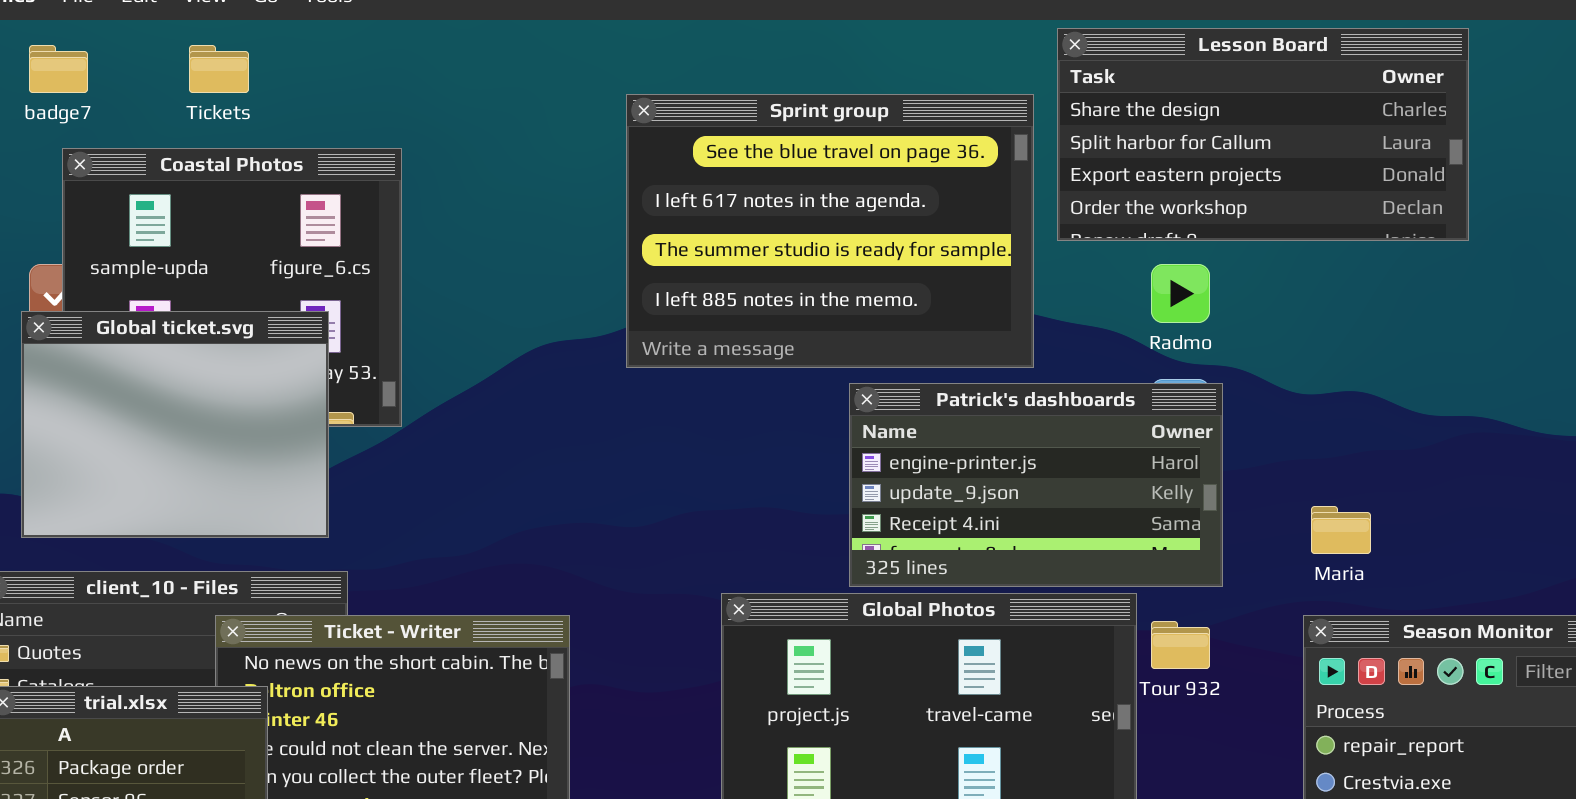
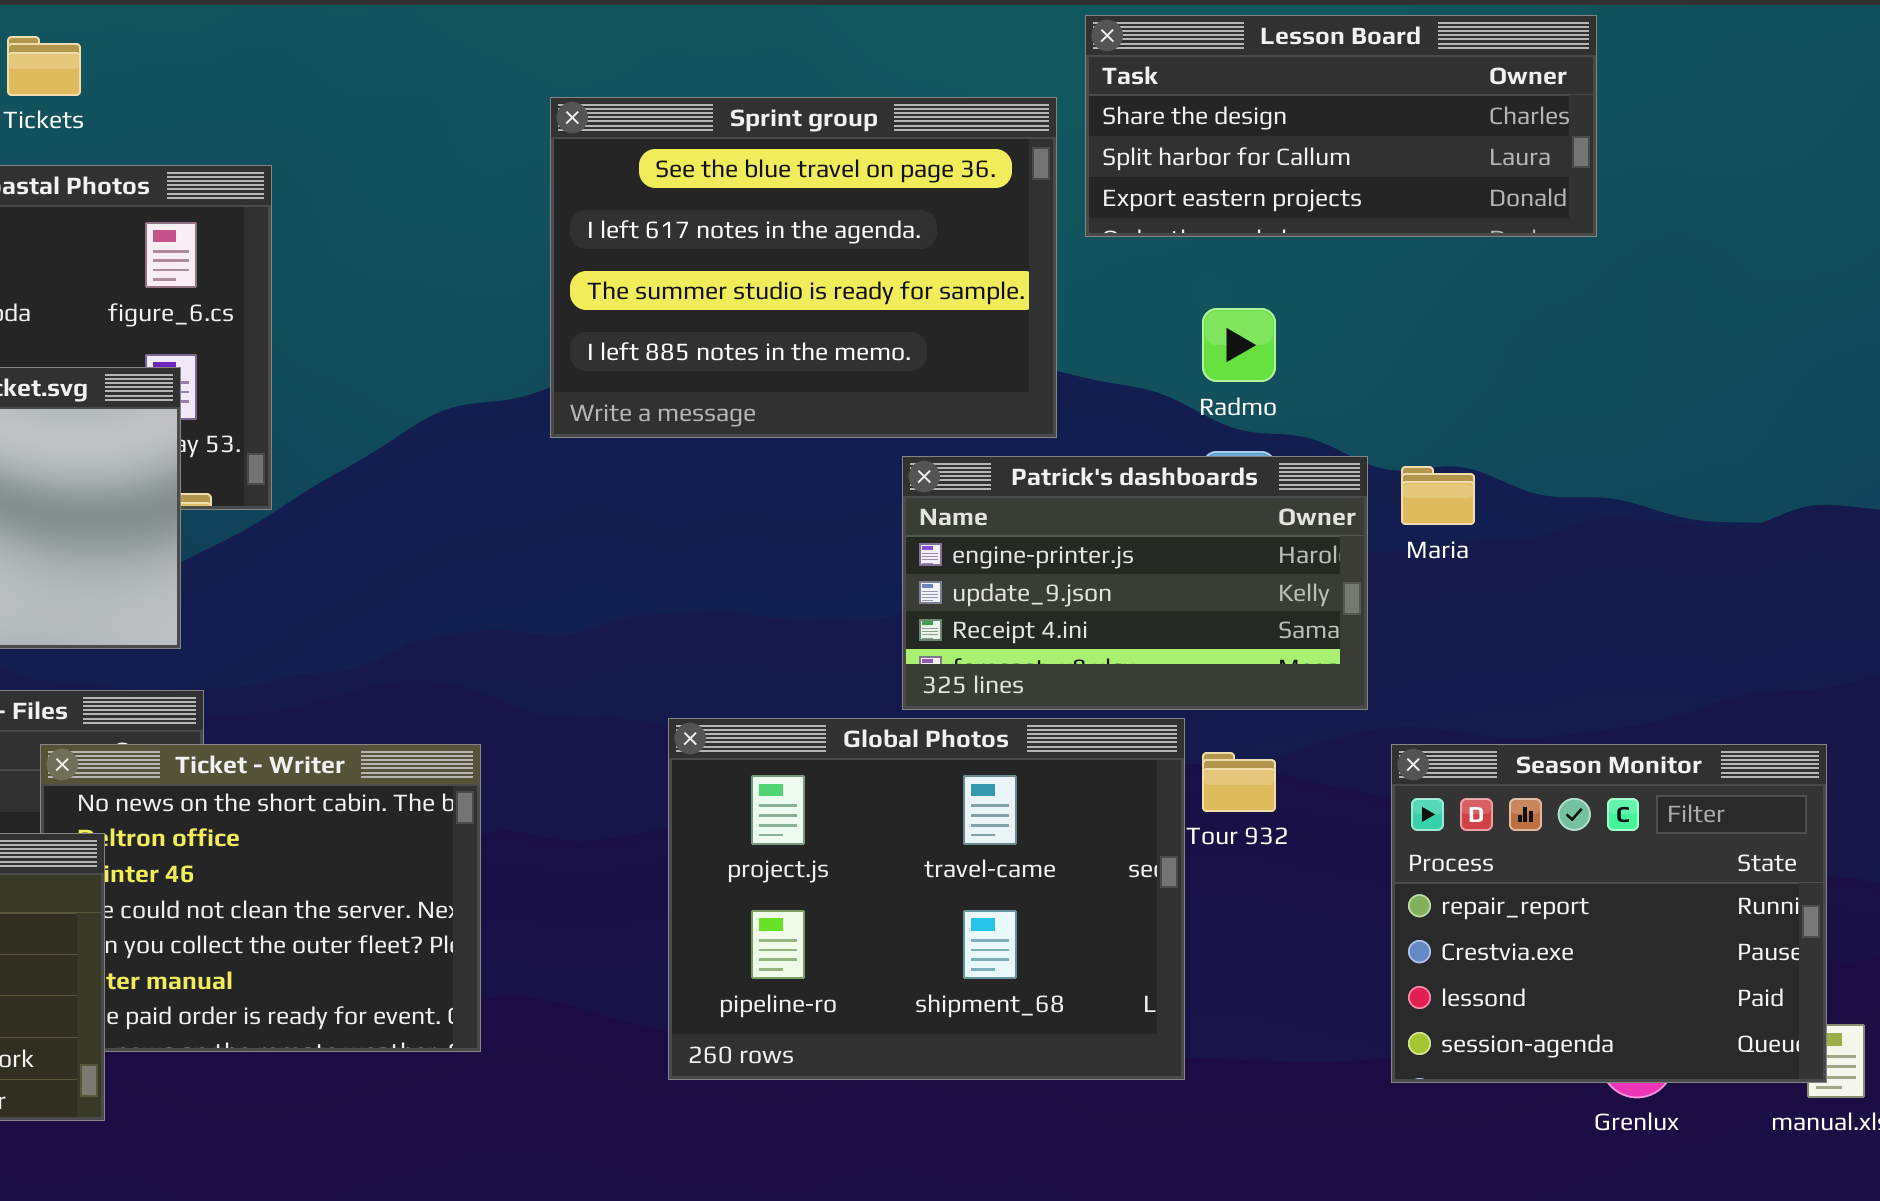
Lesson Board: [1057,28,1469,241] -> [1085,15,1597,237], resized
Patrick's dashboards: [849,383,1223,587] -> [902,456,1368,710], moved
Maria: [1311,506,1371,554] -> [1401,466,1475,525], moved

